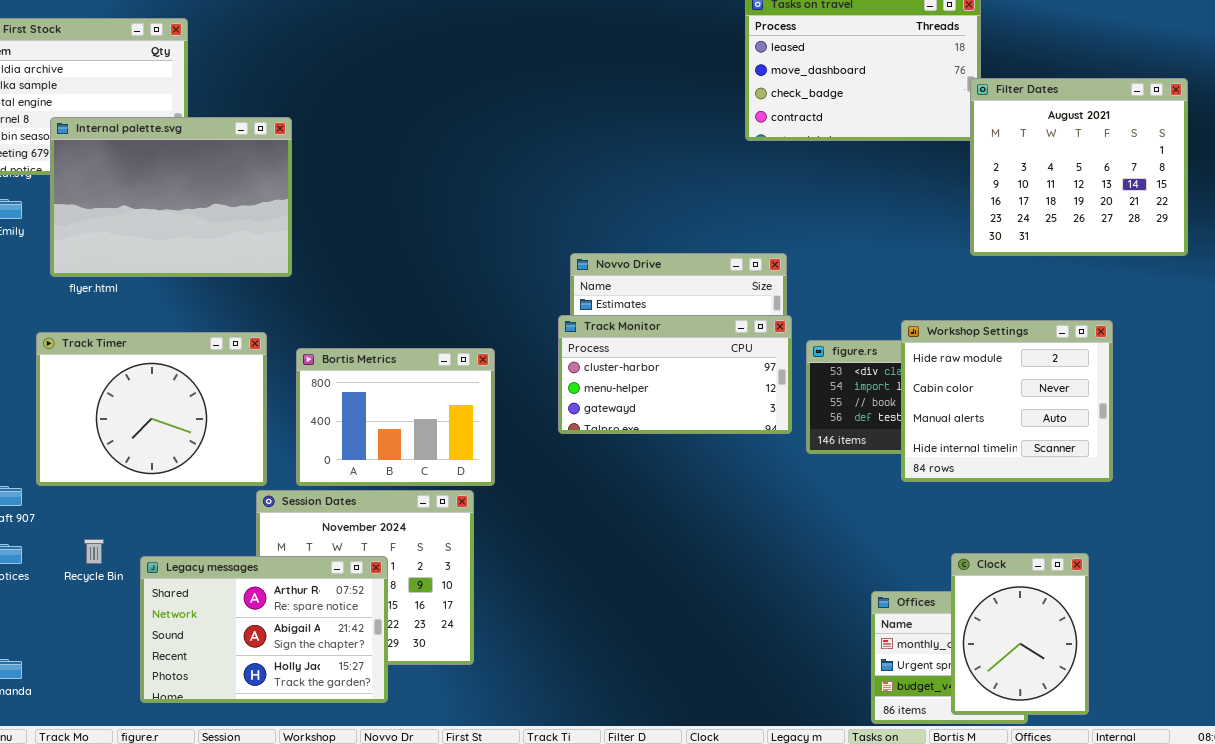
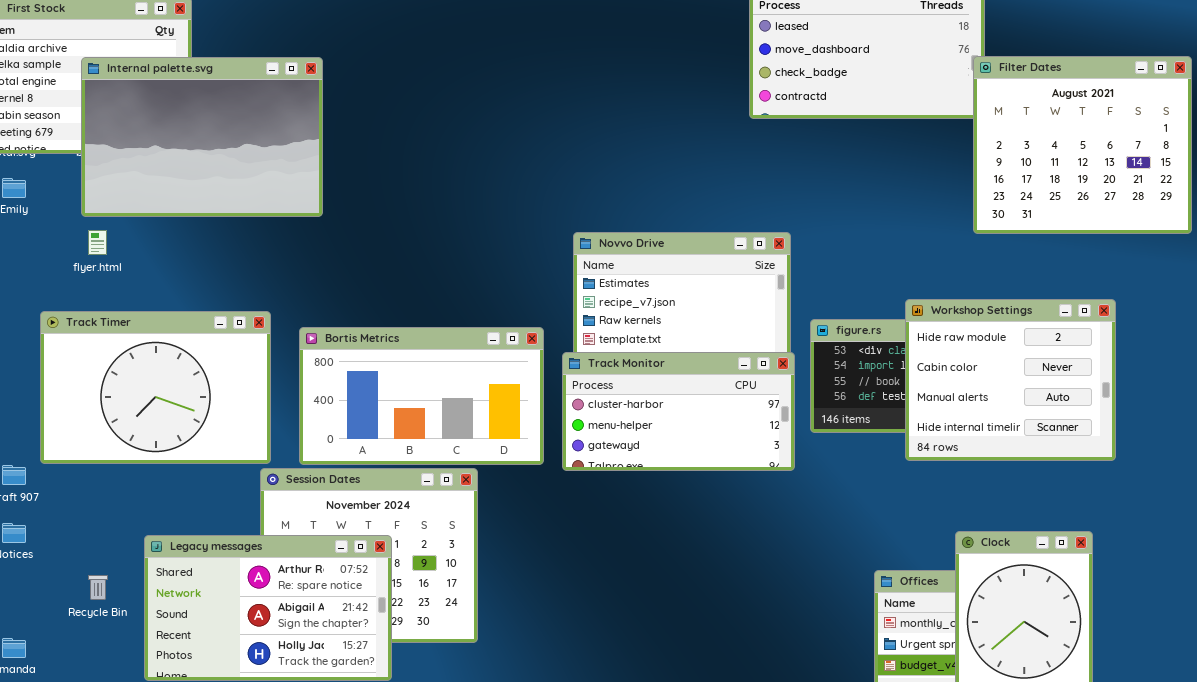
Internal palette.svg: [50,117,292,277] -> [81,57,323,217], moved
Track Monitor: [558,315,792,434] -> [562,352,795,471], moved
Bortis Metrics: [296,348,495,486] -> [299,327,544,465], resized
Recycle Bin: [84,539,104,564] -> [88,575,108,600], moved

